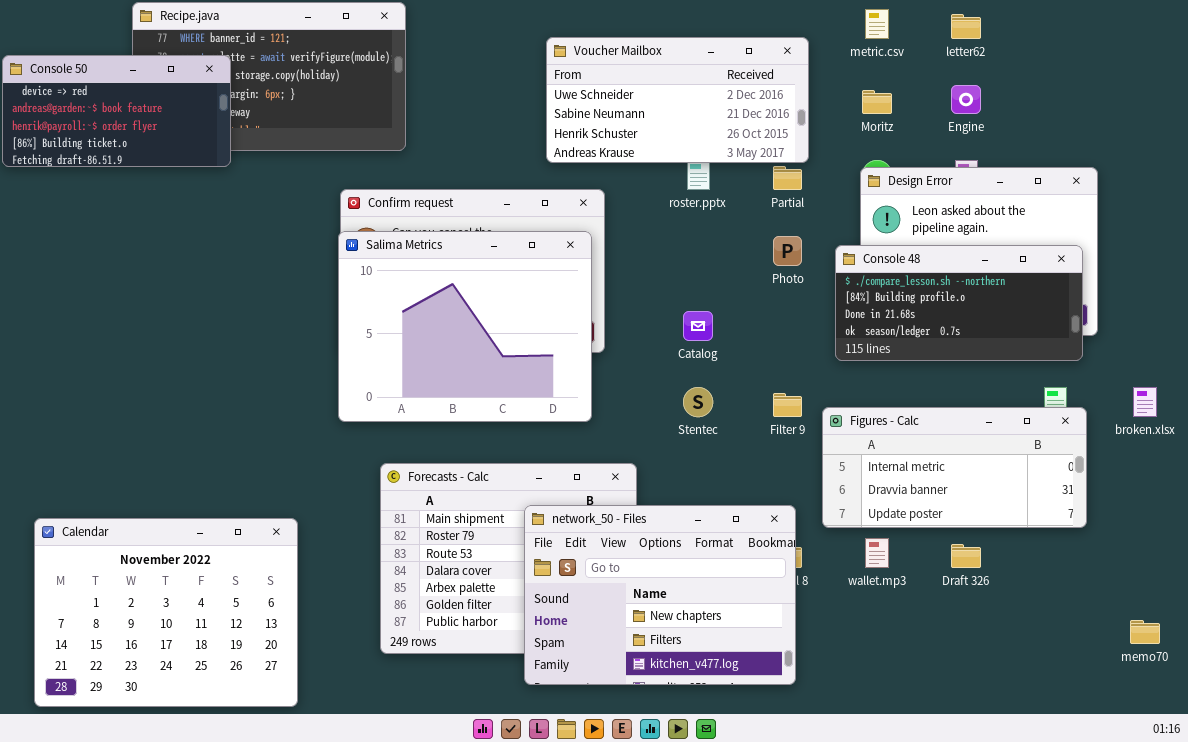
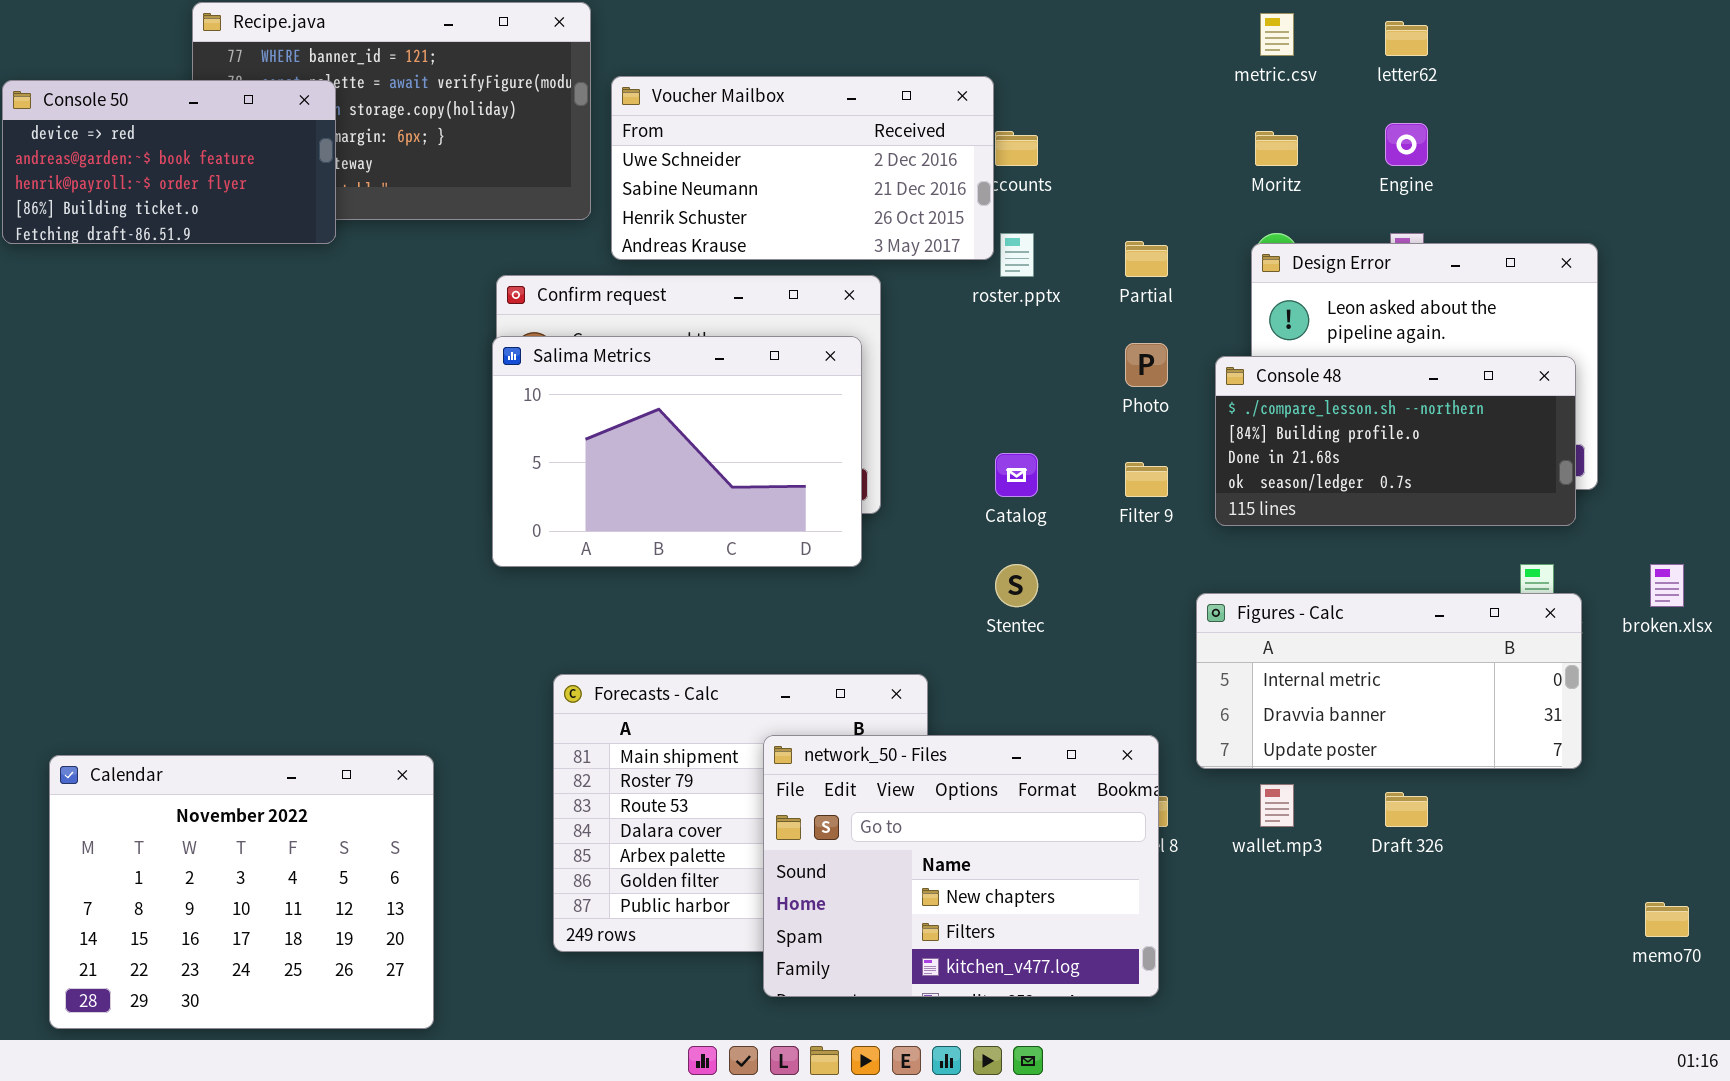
Voucher Mailbox: [546,37,809,163] -> [611,76,994,260], moved
Salima Metrics: [338,231,592,422] -> [492,336,862,567], resized
Filter 9: [773,393,802,417] -> [1125,462,1168,497], moved

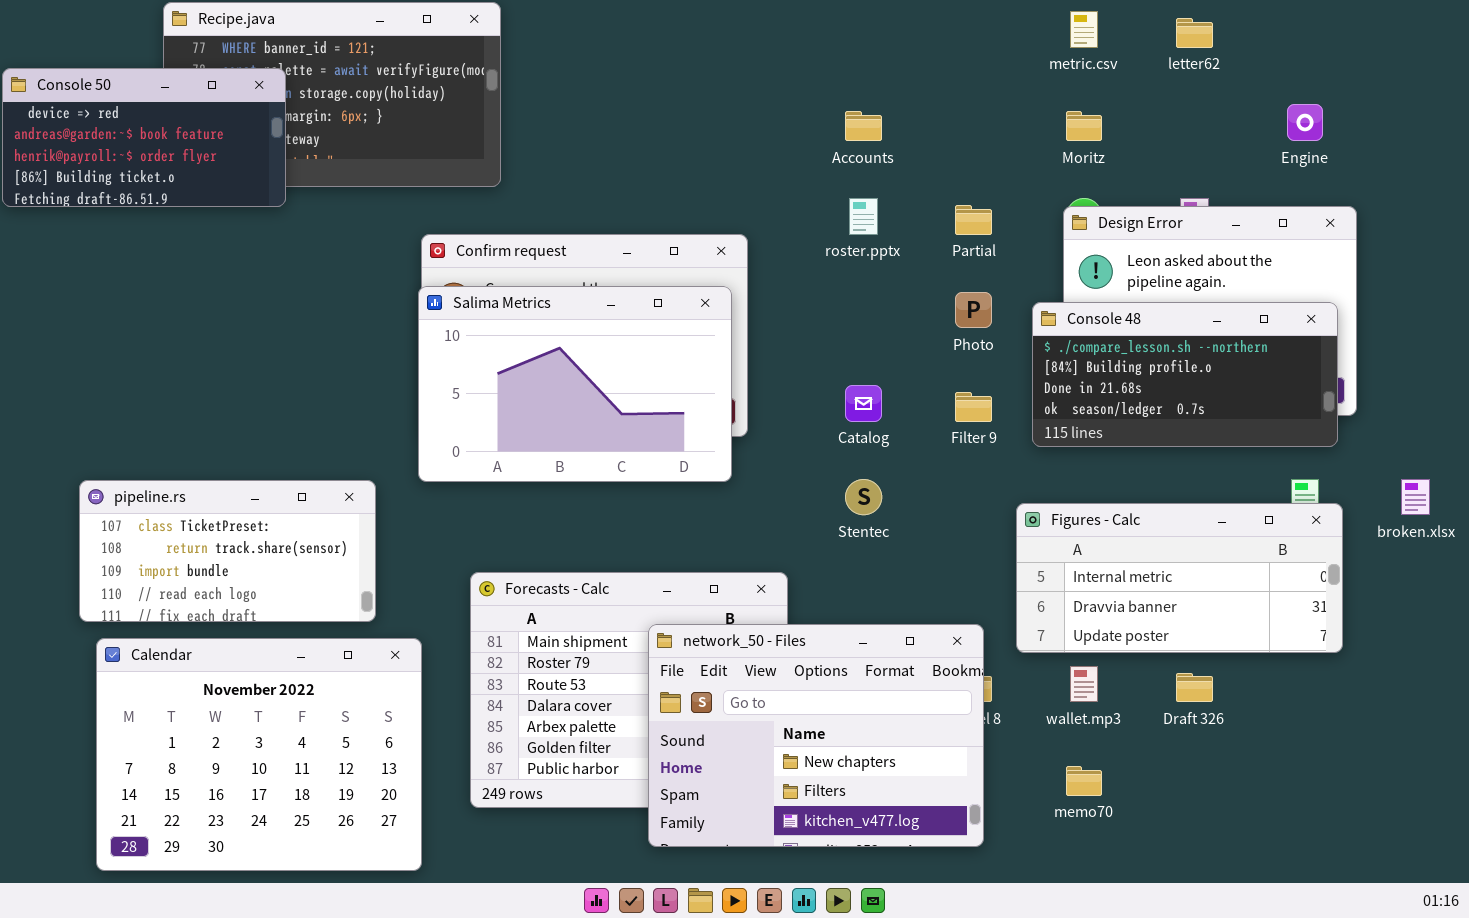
Voucher Mailbox: [611,76,994,260] -> none, closed
Engine: [1385,123,1428,166] -> [1287,104,1323,141], moved
pipeline.rs: none -> [79,480,376,622], opened
Calendar: [49,755,434,1029] -> [96,638,422,871], moved
memo70: [1645,902,1689,937] -> [1066,766,1102,796], moved

